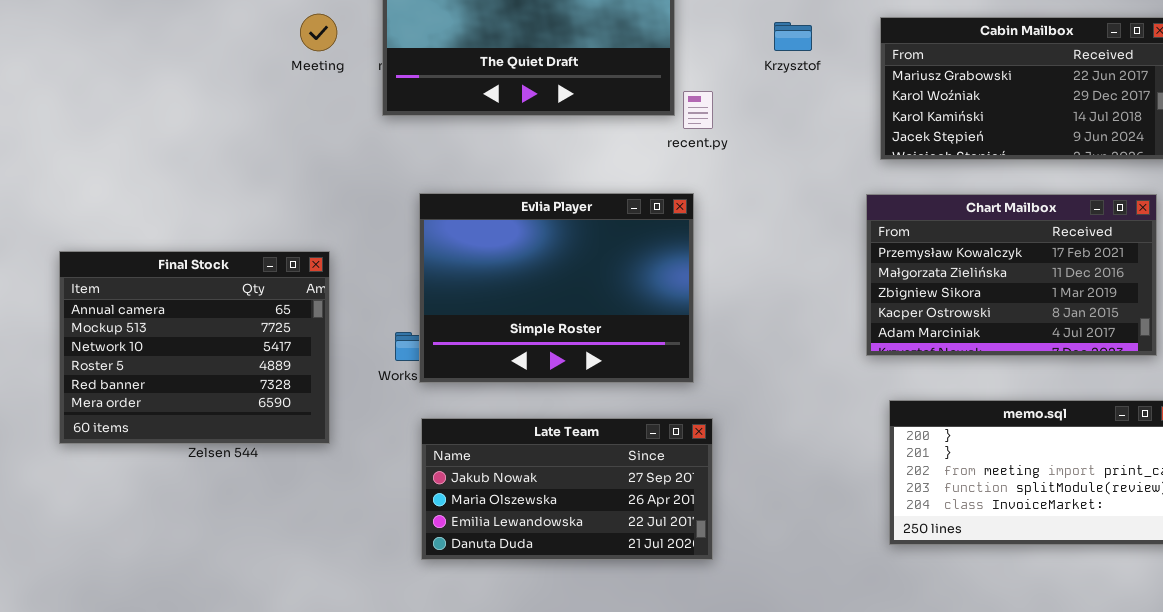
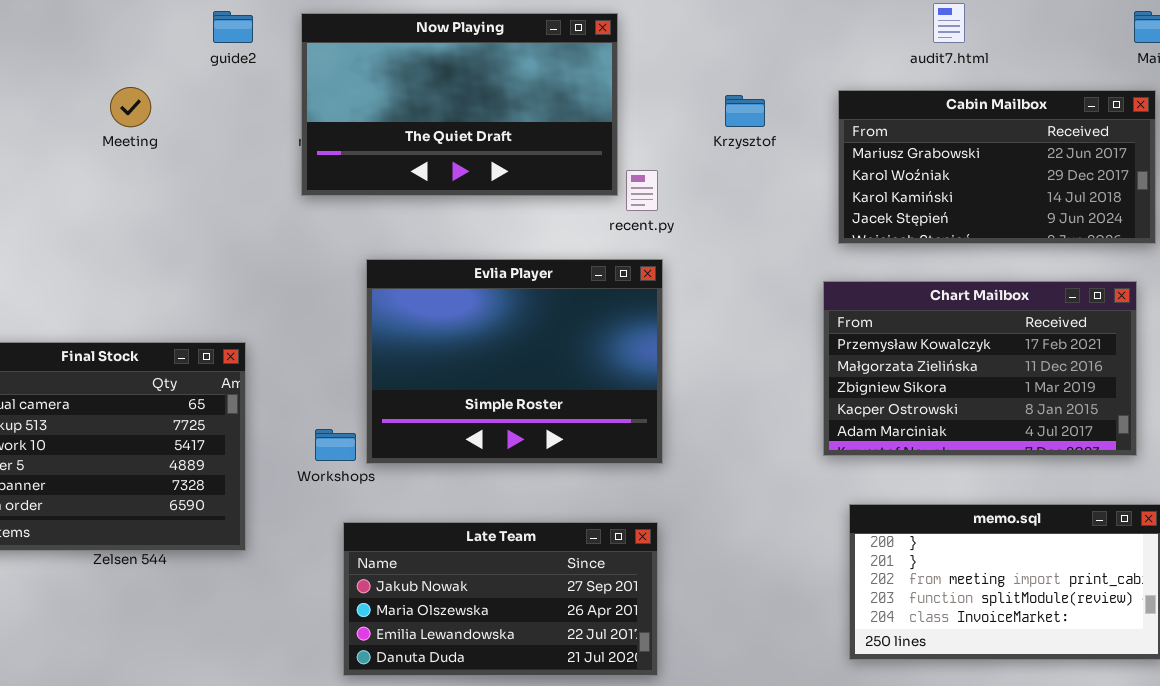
Meeting: [300,14,337,51] -> [110,87,151,127], moved
Evlia Player: [419,193,694,383] -> [366,259,663,464], moved

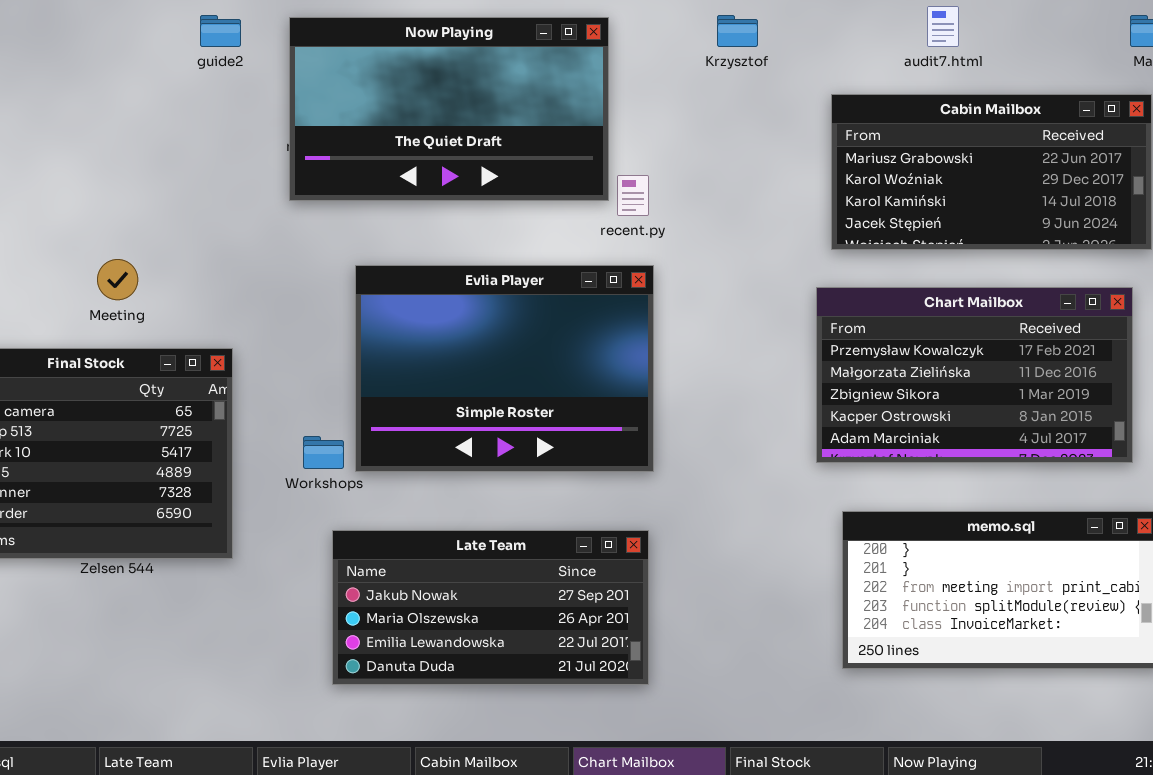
Meeting: [110,87,151,127] -> [97,259,138,300], moved
Krzysztof: [725,95,765,127] -> [717,15,758,47], moved

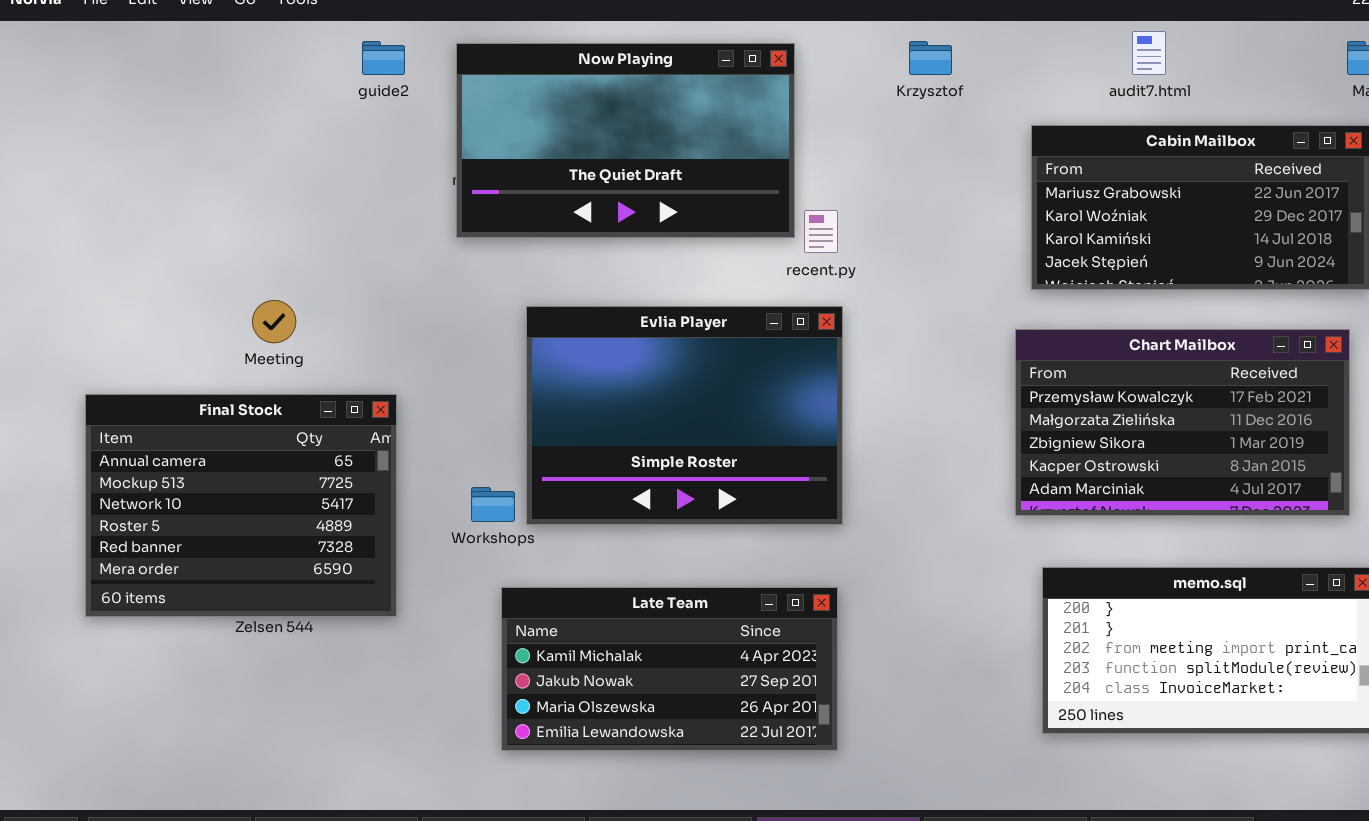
Late Team: [332,530,649,685] -> [501,587,838,751], scrolled up 1 row

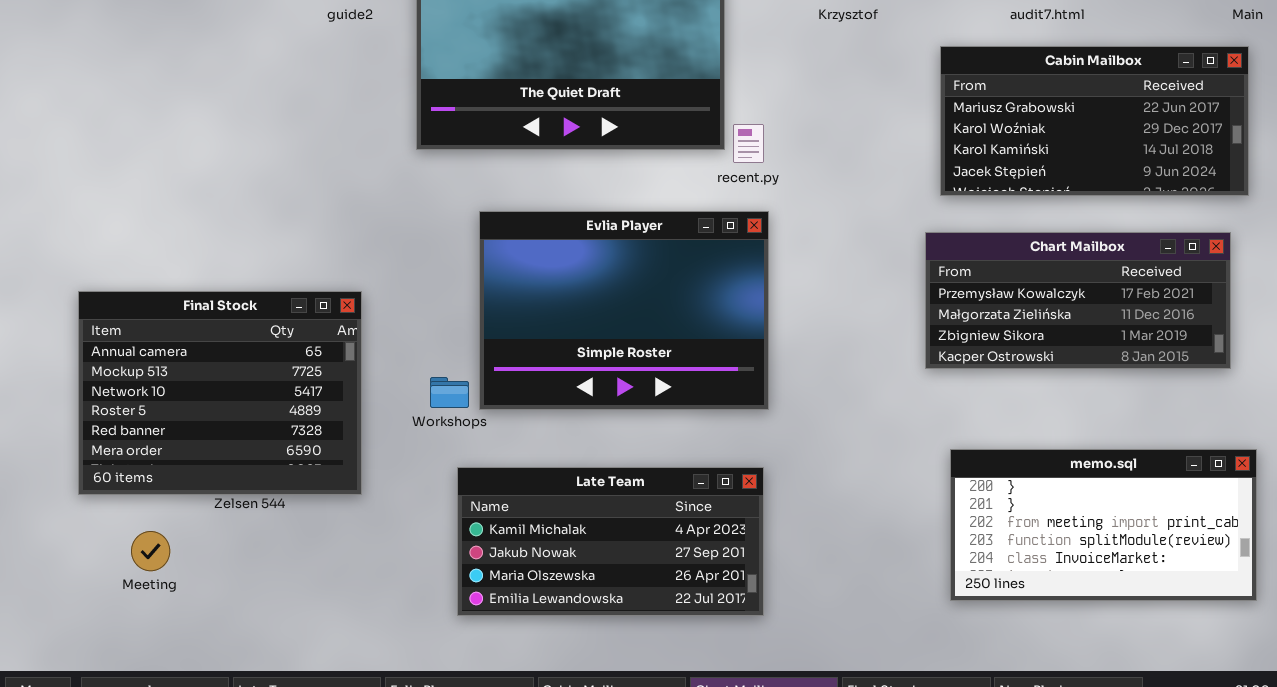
Meeting: [252,300,296,343] -> [131,531,170,571], moved
Chart Mailbox: [1015,329,1350,516] -> [925,232,1231,369], resized

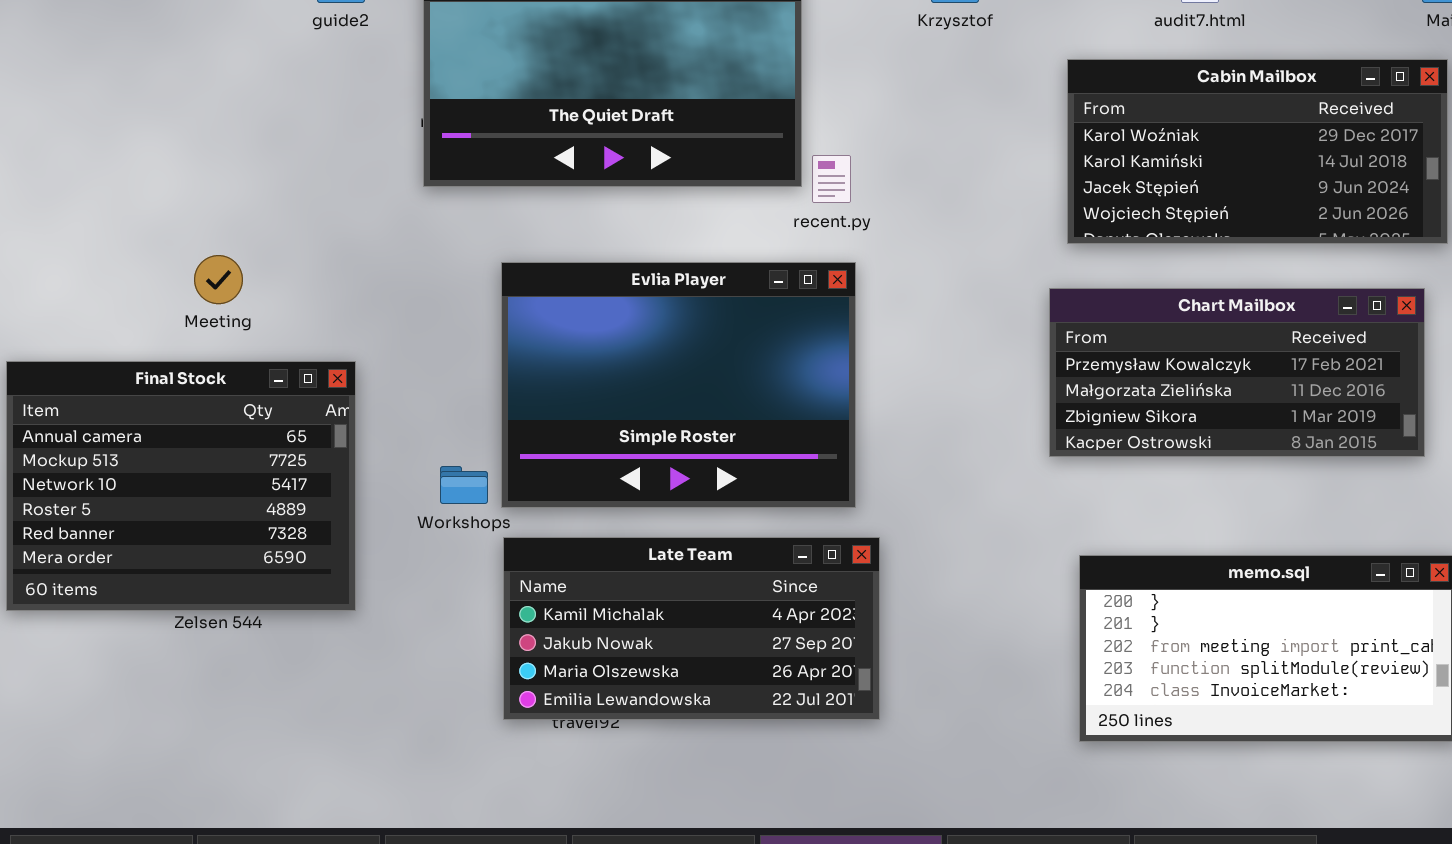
Cabin Mailbox: [940,46,1249,196] -> [1067,59,1448,244], scrolled down 1 row
Late Team: [457,467,764,616] -> [503,537,880,720], moved
Meeting: [131,531,170,571] -> [194,255,243,304], moved

